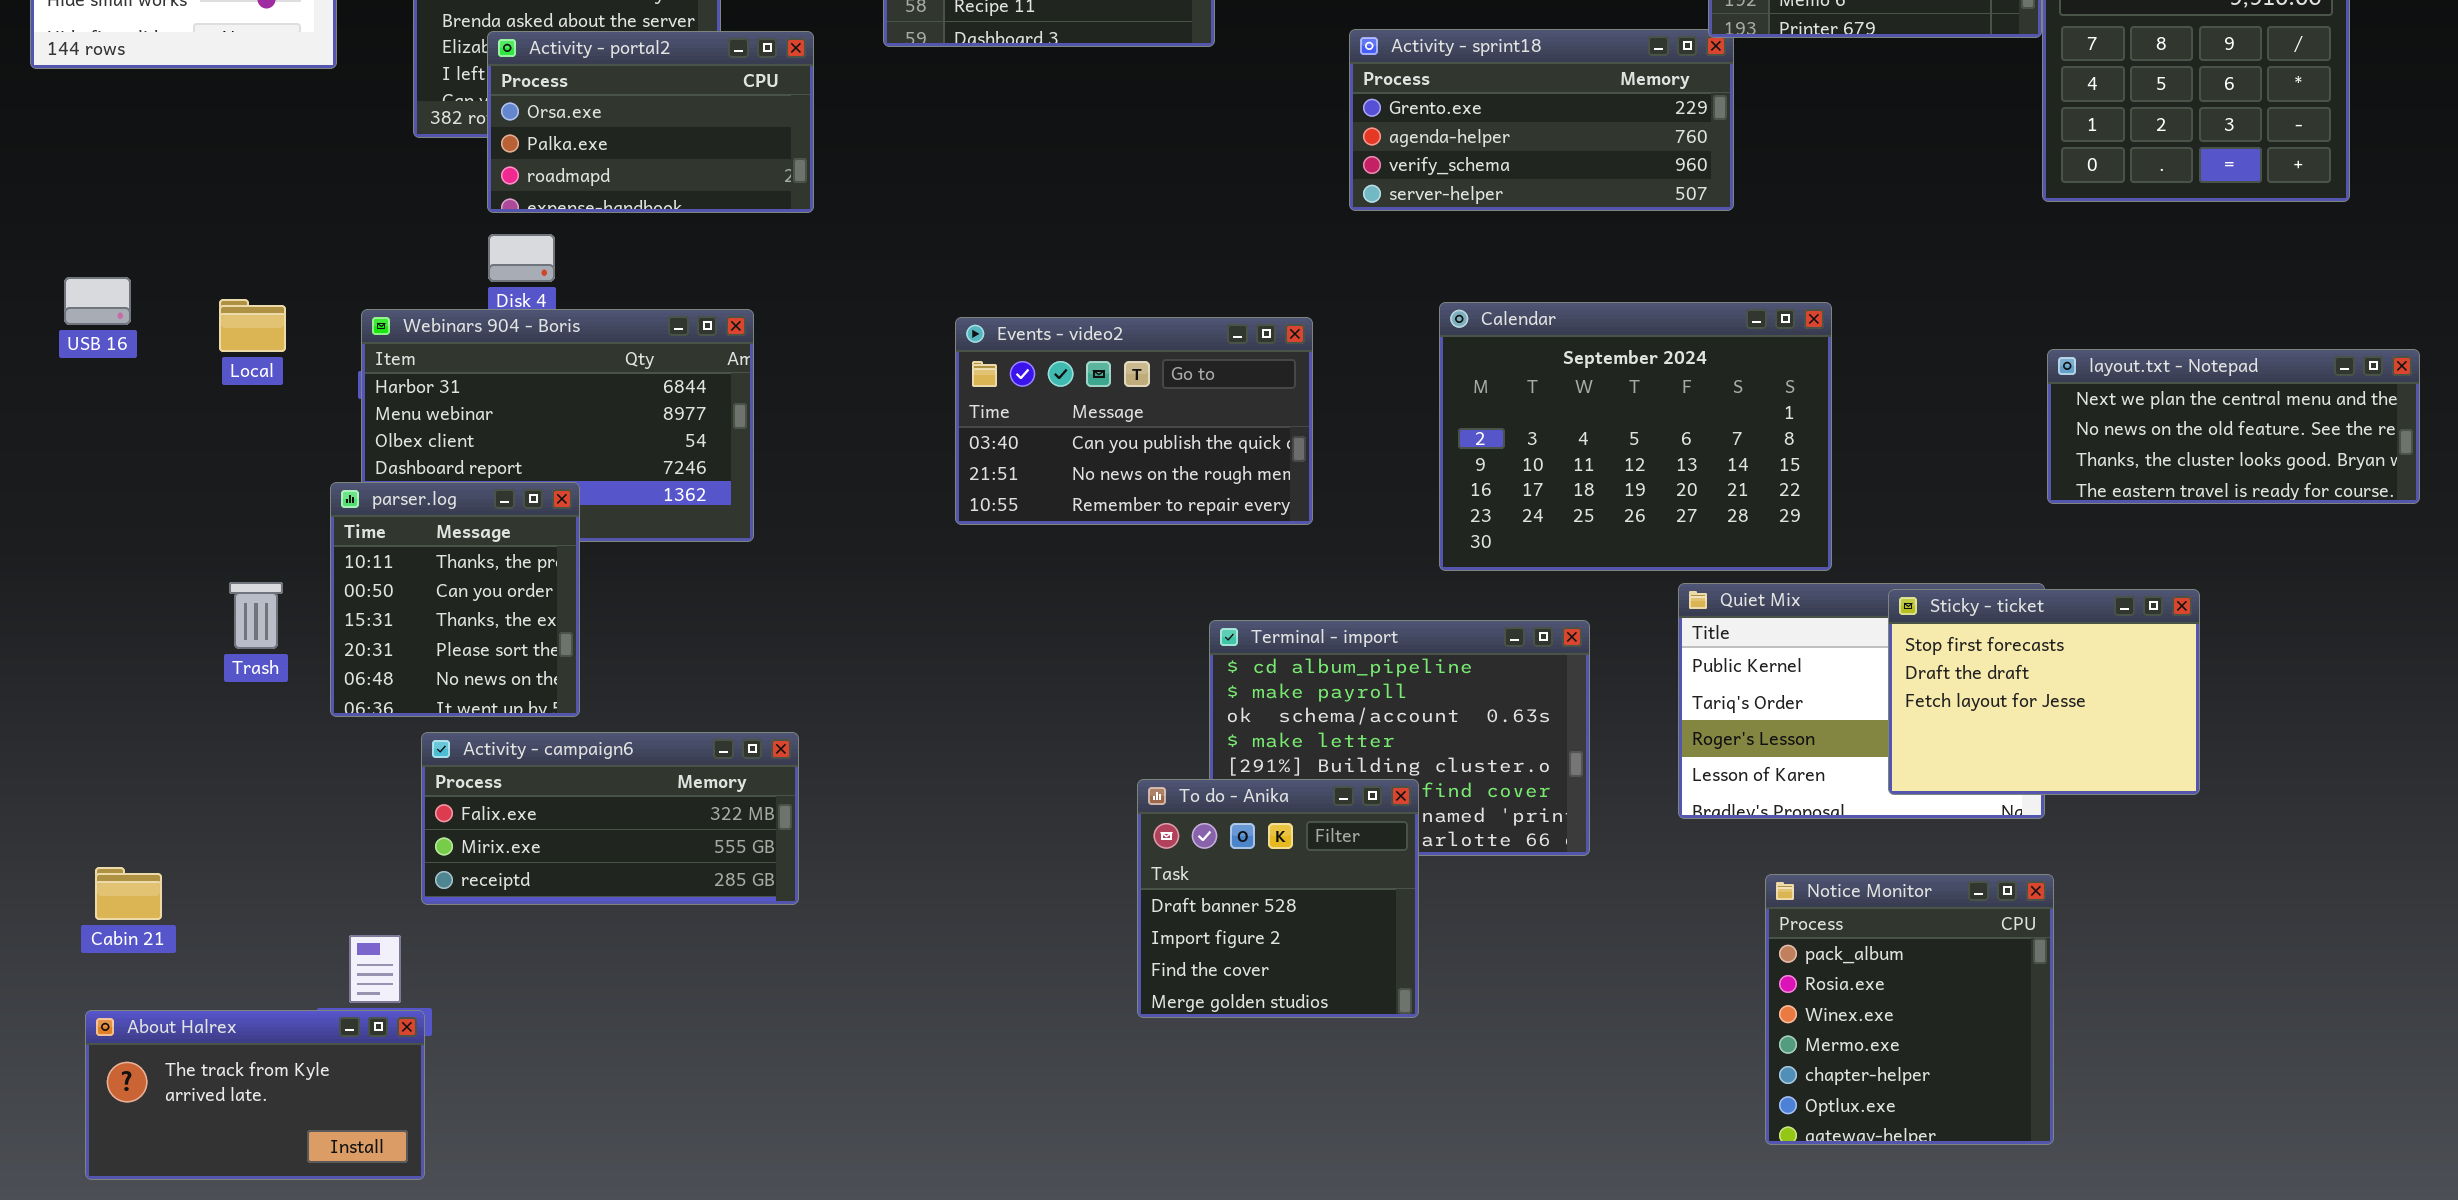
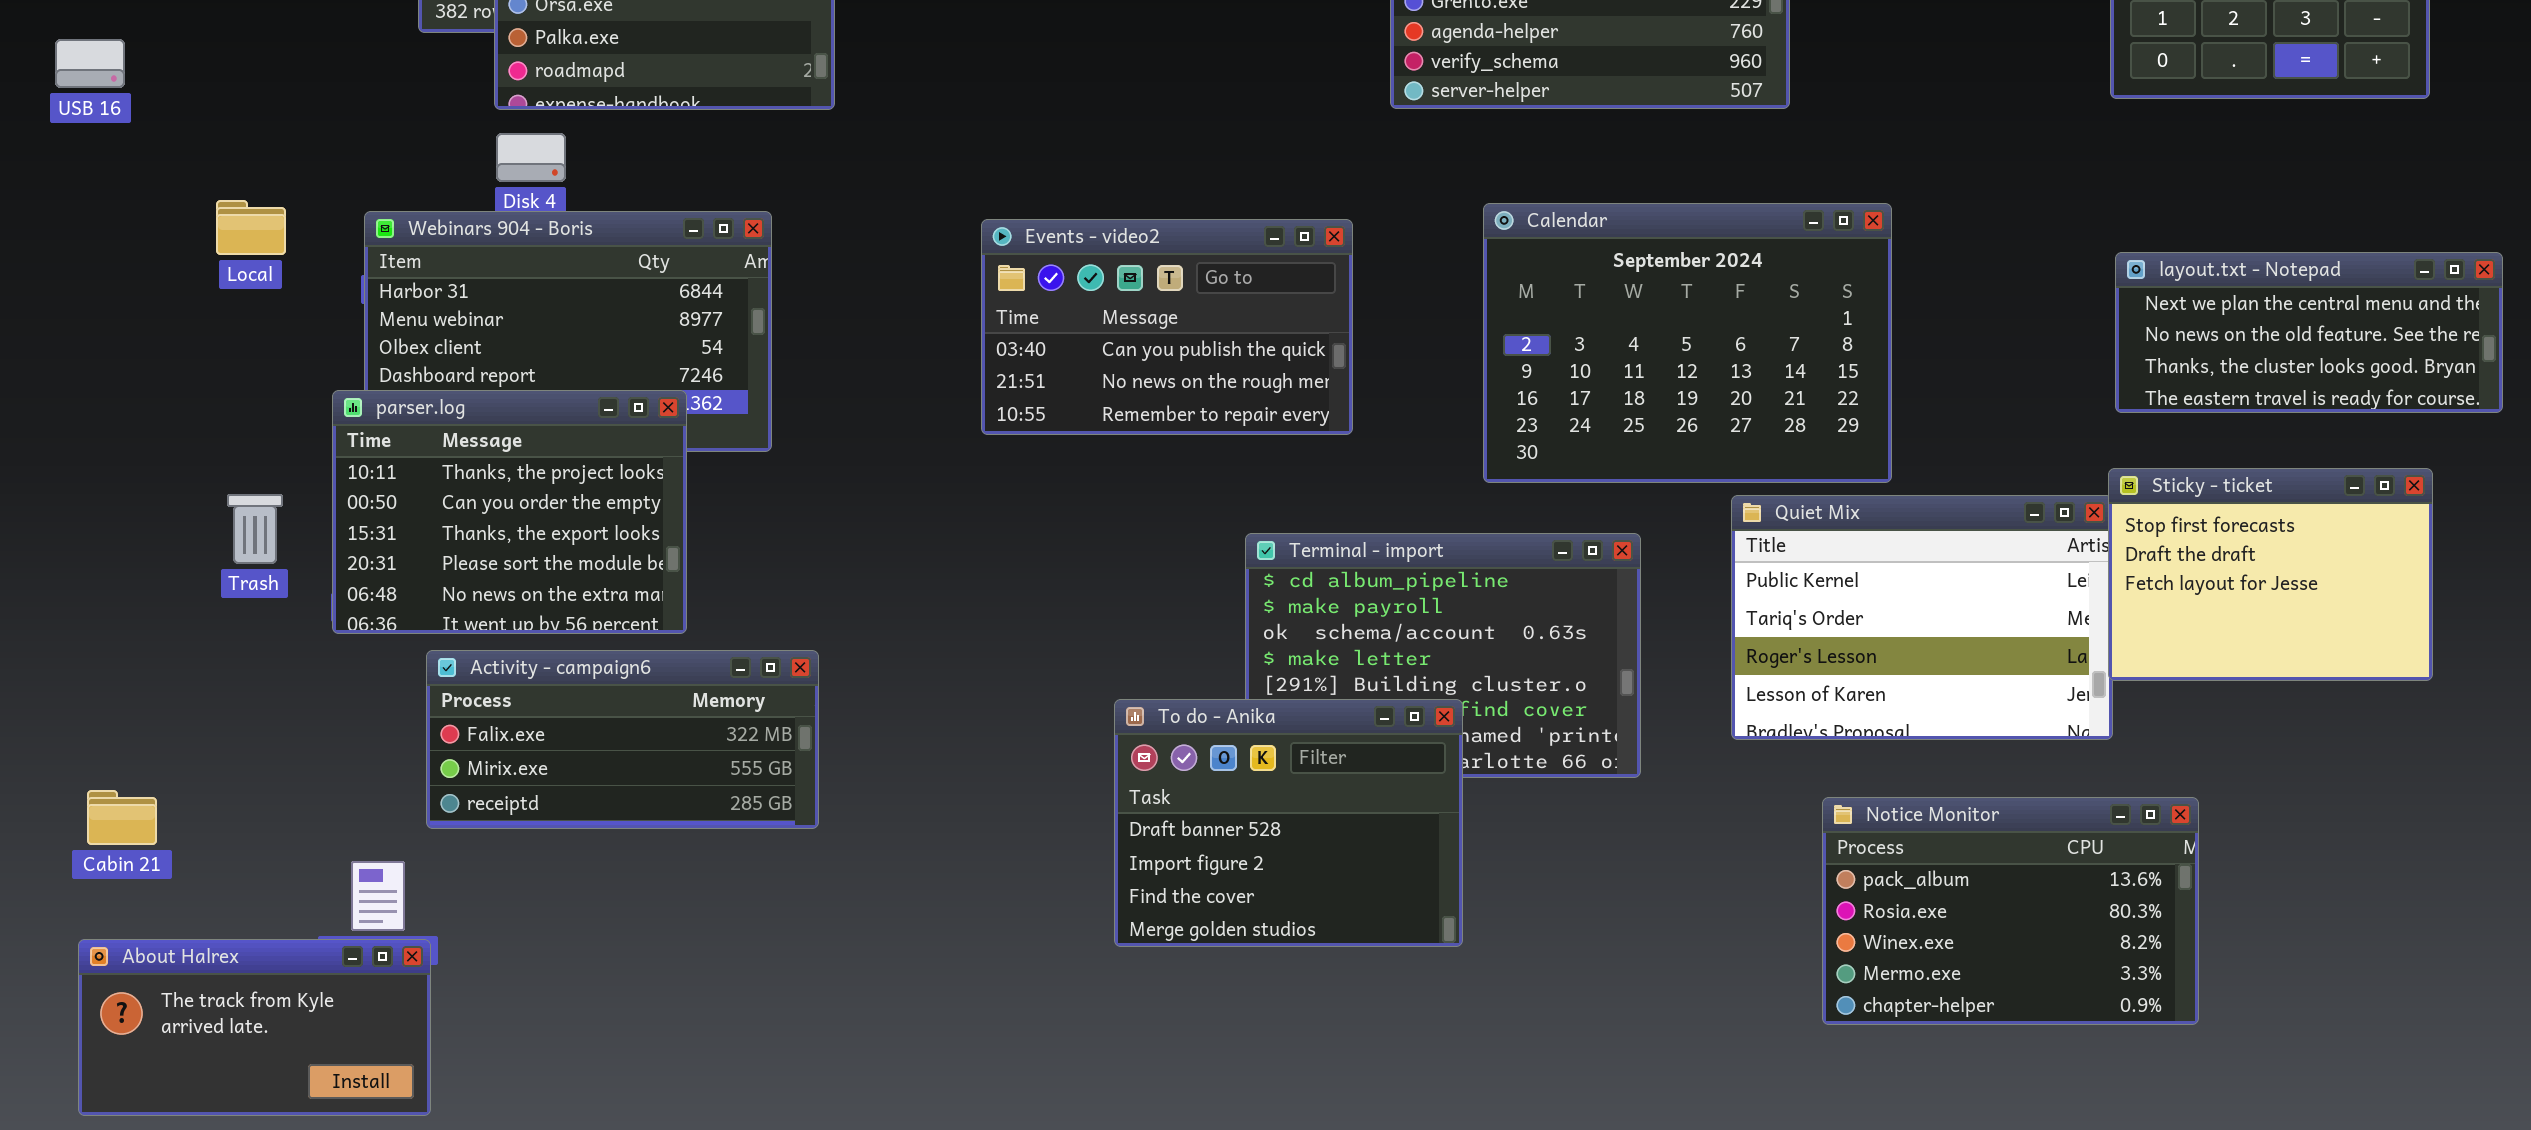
USB 16: [64,277,131,325] -> [55,39,125,88], moved
parser.log: [330,482,580,717] -> [332,390,687,634], resized
Sticky - ticket: [1888,589,2200,795] -> [2108,468,2433,681], moved
To do - Anika: [1137,779,1419,1018] -> [1114,699,1463,947], resized
Notice Monitor: [1765,874,2054,1145] -> [1822,797,2199,1025], resized

